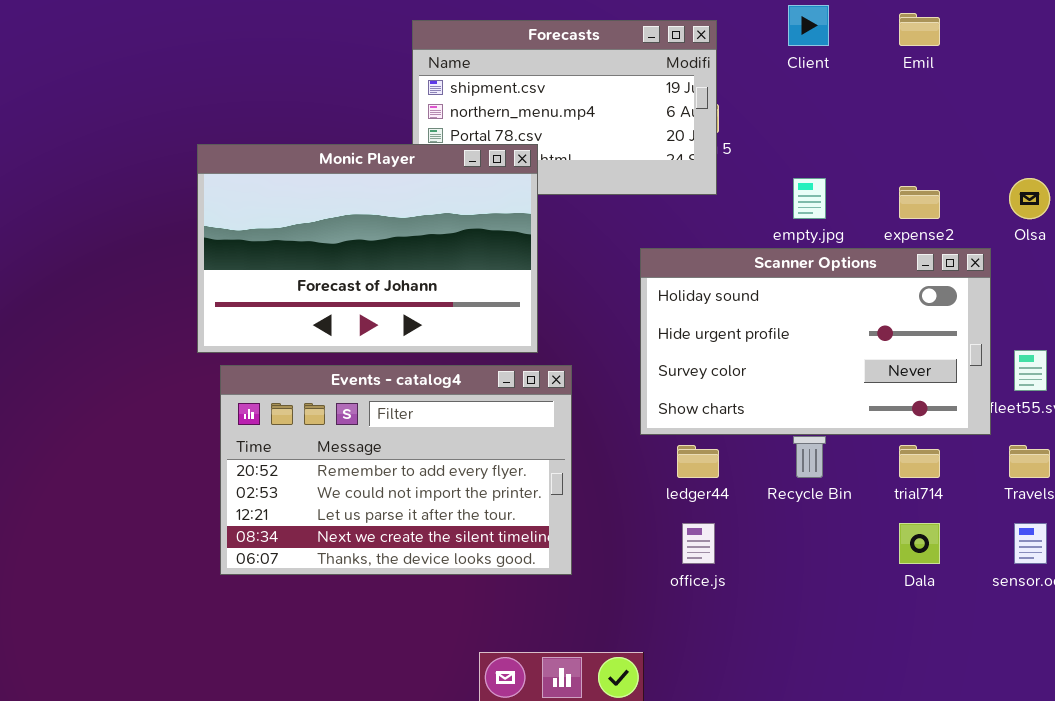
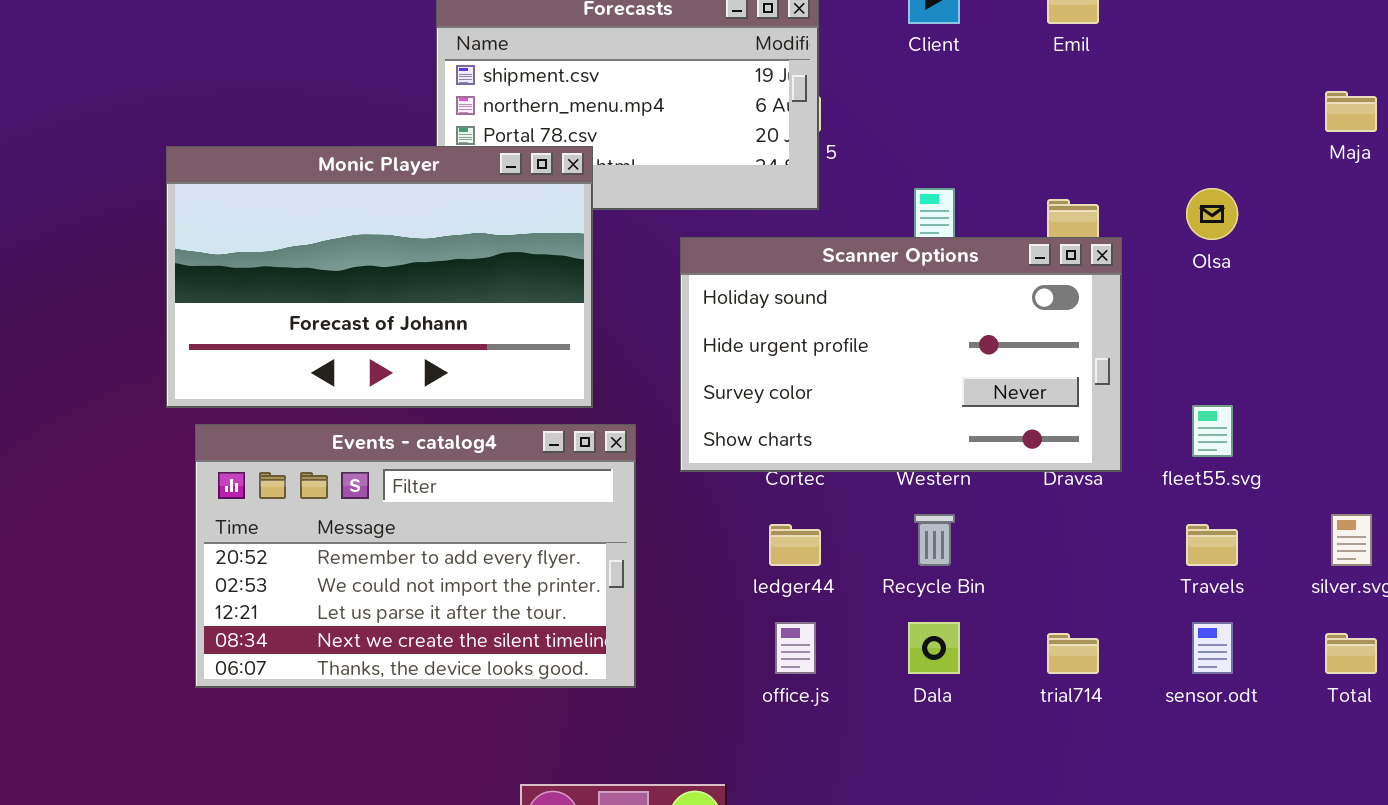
Scanner Options: [640,248,991,435] -> [680,237,1122,472], moved
trial714: [899,445,940,478] -> [1047,633,1099,674], moved
Dala: [899,523,940,564] -> [908,622,960,674], moved

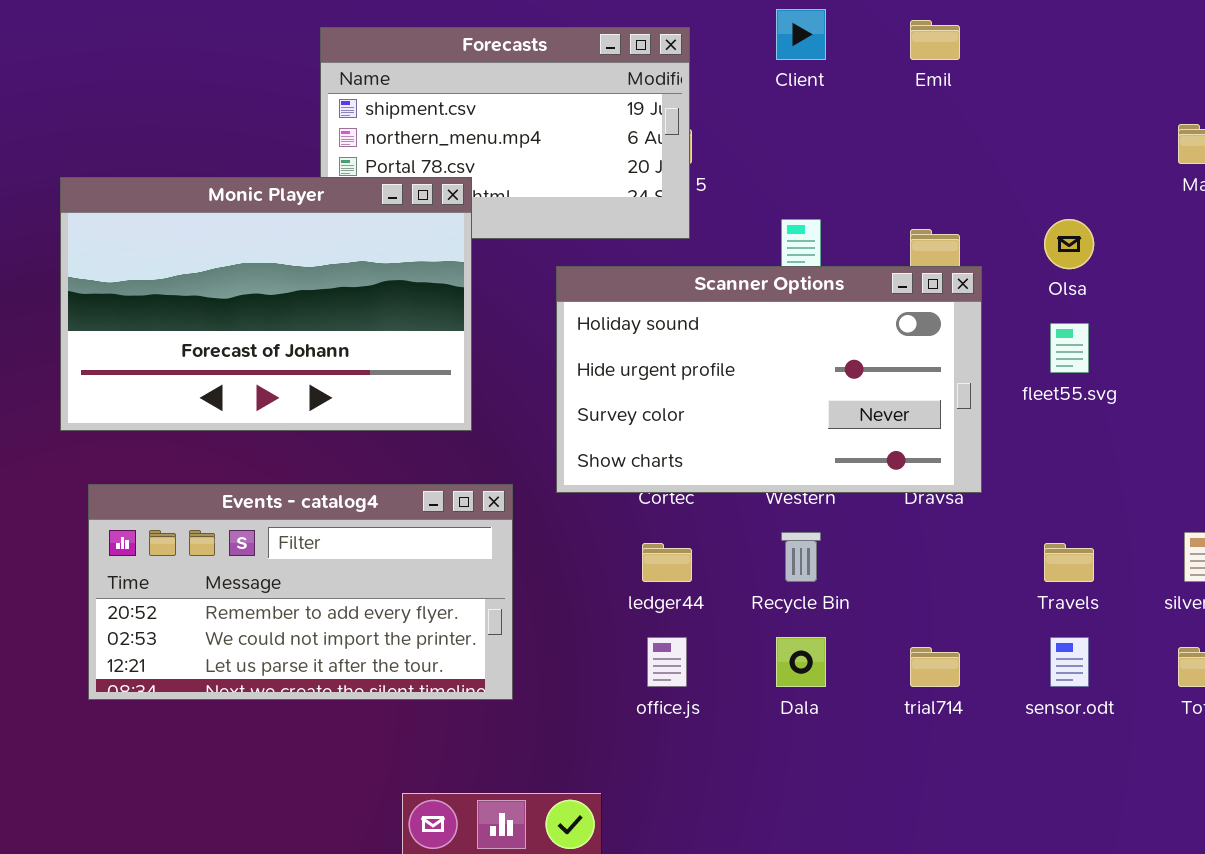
fleet55.svg: [1192,405,1233,457] -> [1050,323,1089,373], moved
Events - catalog4: [195,424,636,688] -> [88,484,513,700], resized

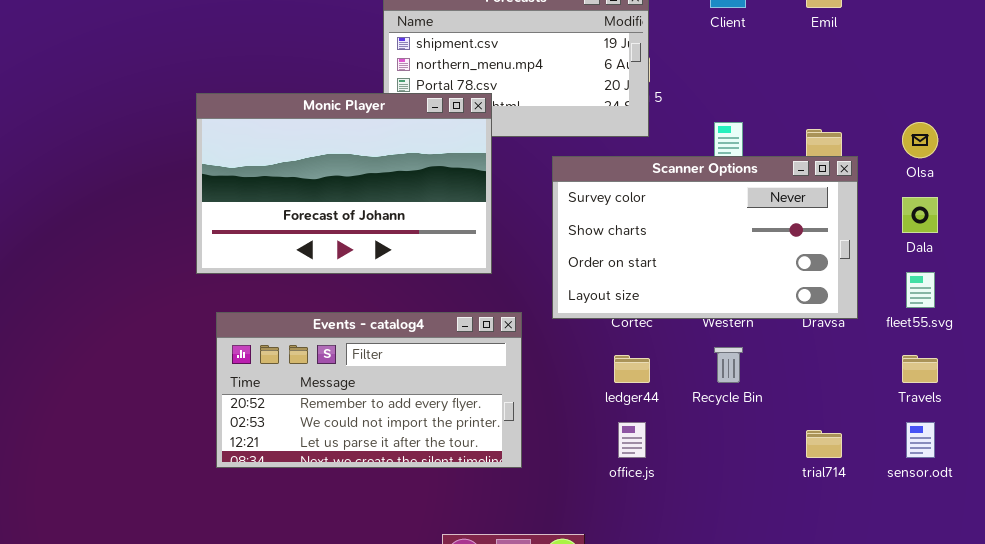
Scanner Options: [556,266,982,493] -> [552,156,858,319], scrolled down 2 rows
fleet55.svg: [1050,323,1089,373] -> [906,272,935,308], moved
Dala: [776,637,826,687] -> [902,197,938,233], moved

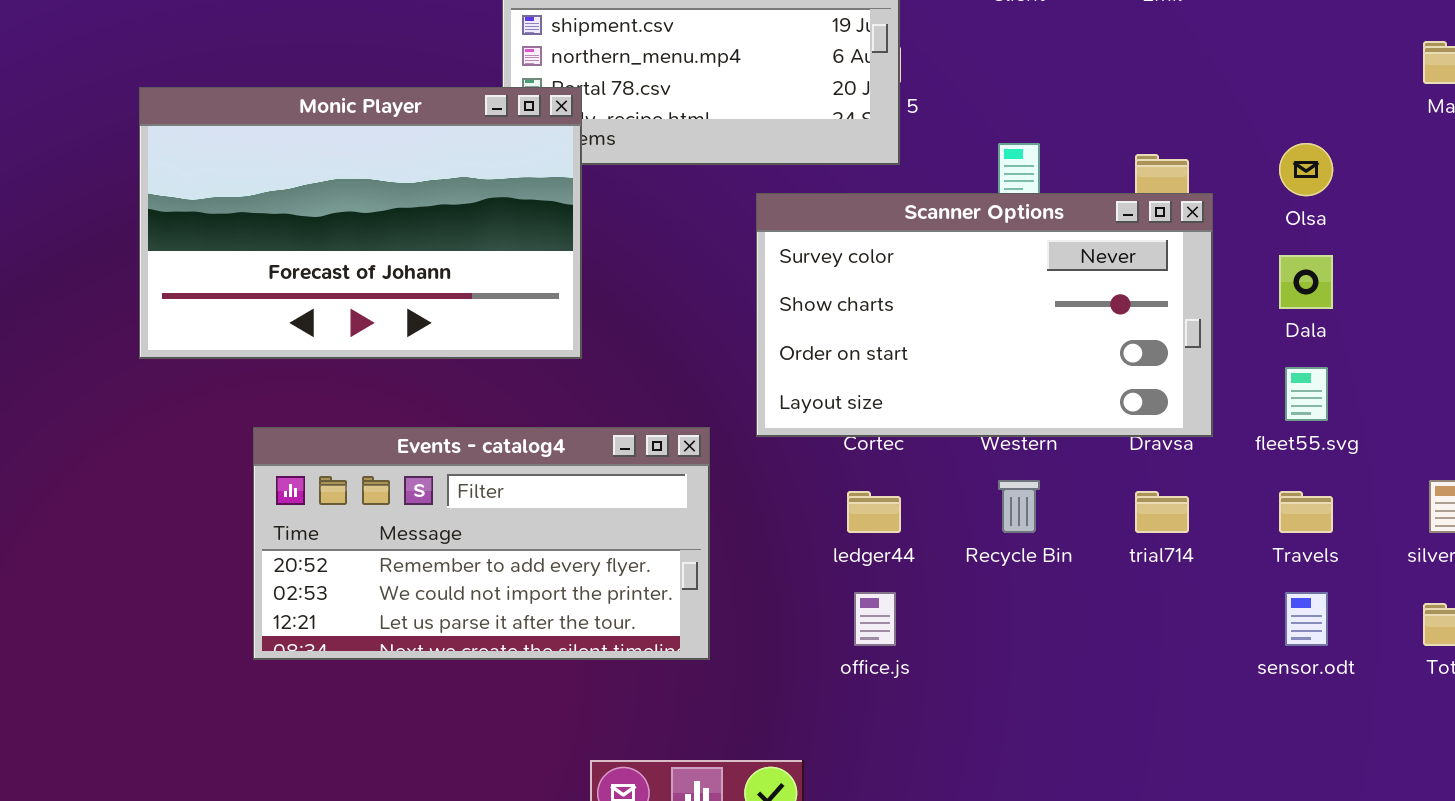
Monic Player: [196,93,492,274] -> [139,87,582,359], moved
trial714: [806,430,842,458] -> [1135,491,1189,533], moved

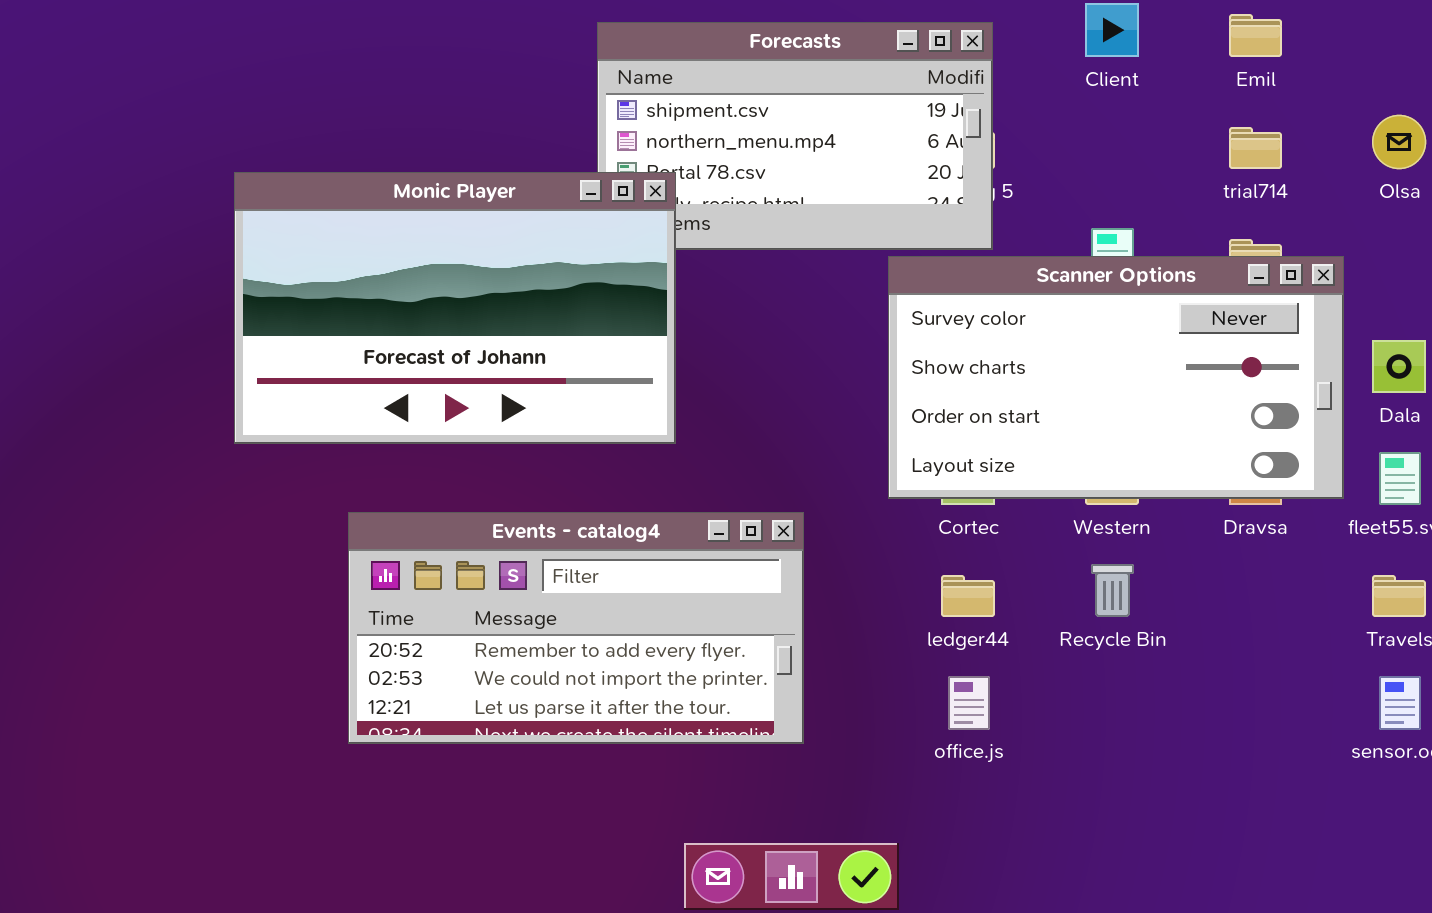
Olsa: [1279,143,1333,196] -> [1372,115,1426,169], moved
Scanner Options: [756,193,1213,437] -> [888,256,1344,499], moved
trial714: [1135,491,1189,533] -> [1229,127,1282,169], moved

